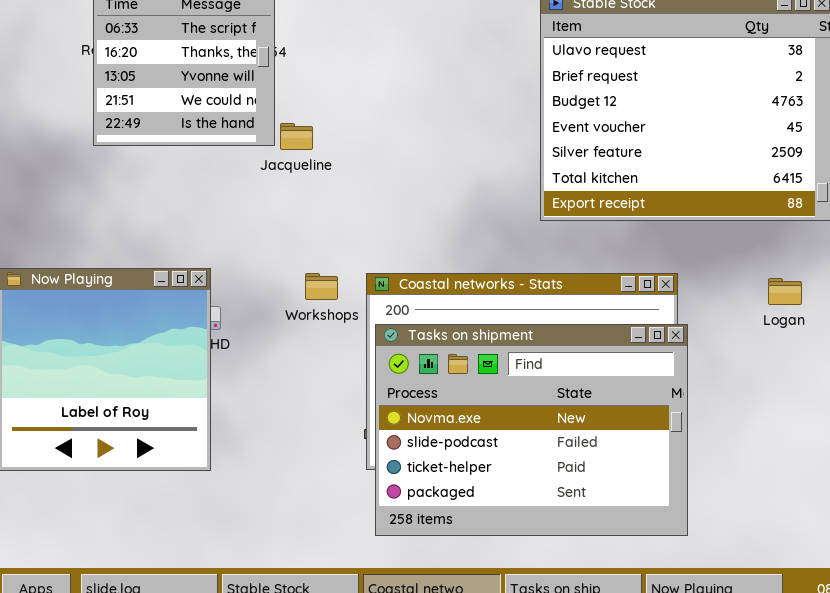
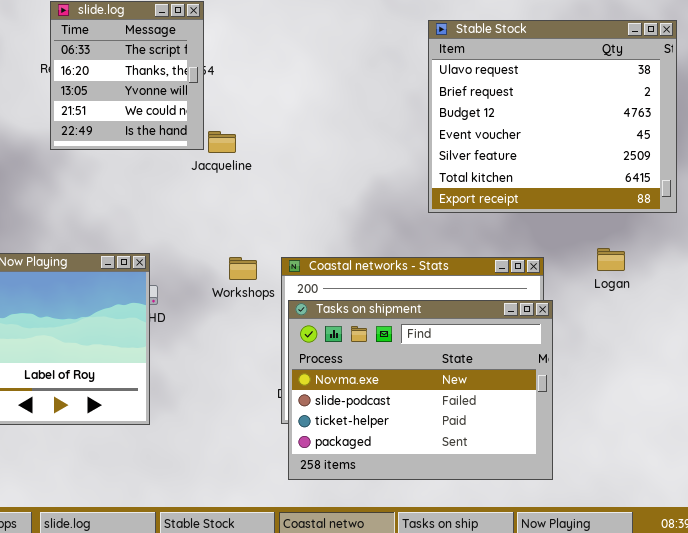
Logan: [768,278,802,305] -> [597,248,625,271], moved

